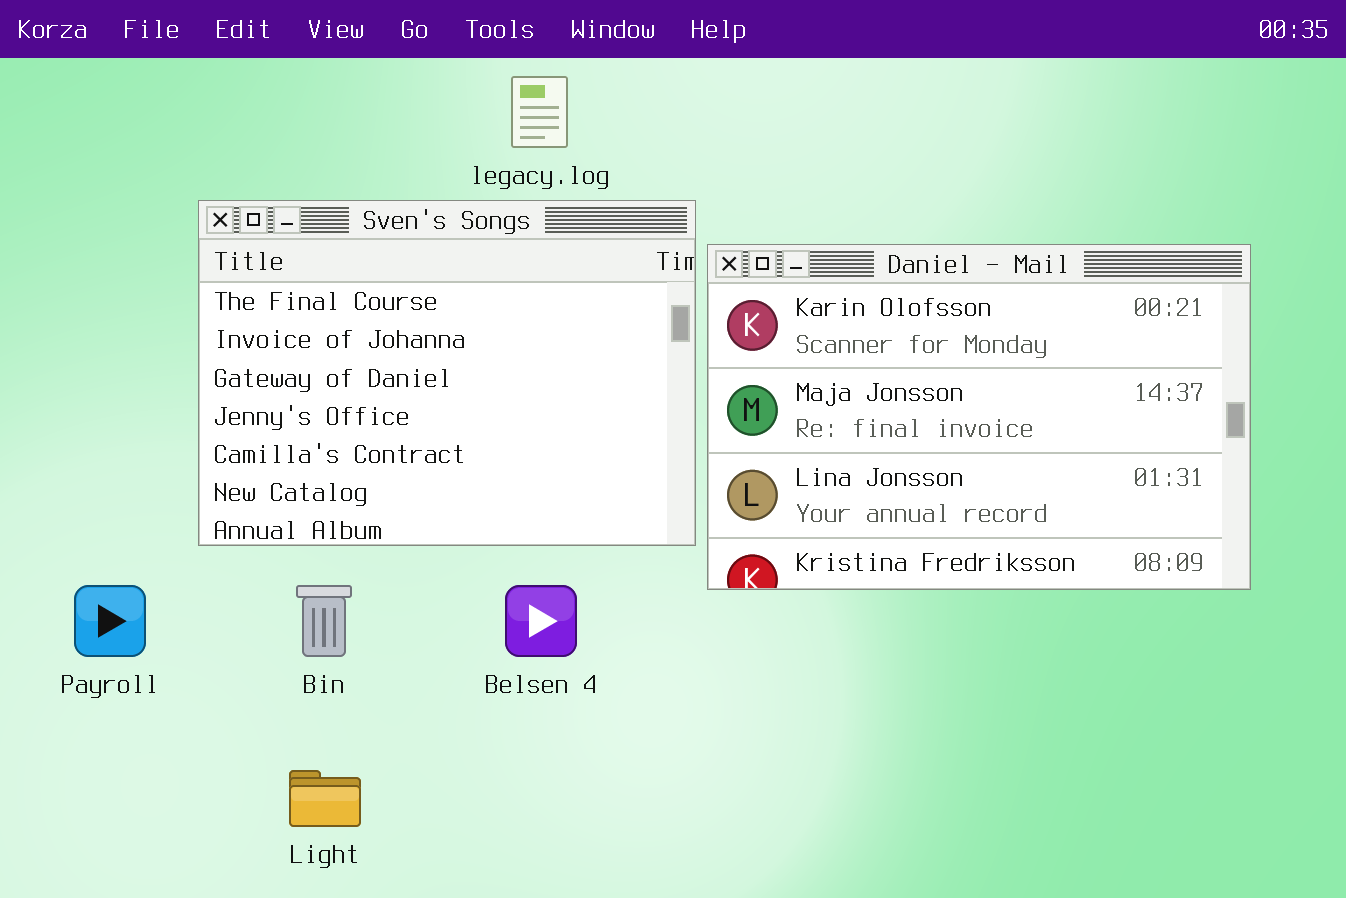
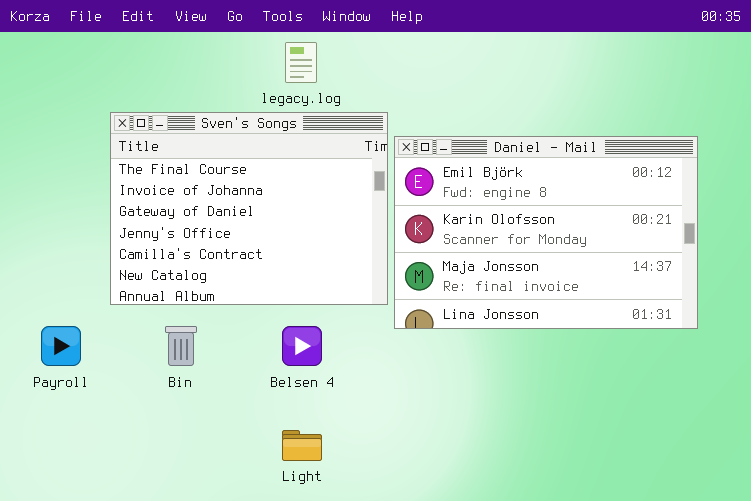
Daniel - Mail: [707,244,1251,590] -> [394,136,698,329], scrolled up 1 row
Light: [289,770,361,827] -> [282,430,322,461], moved

